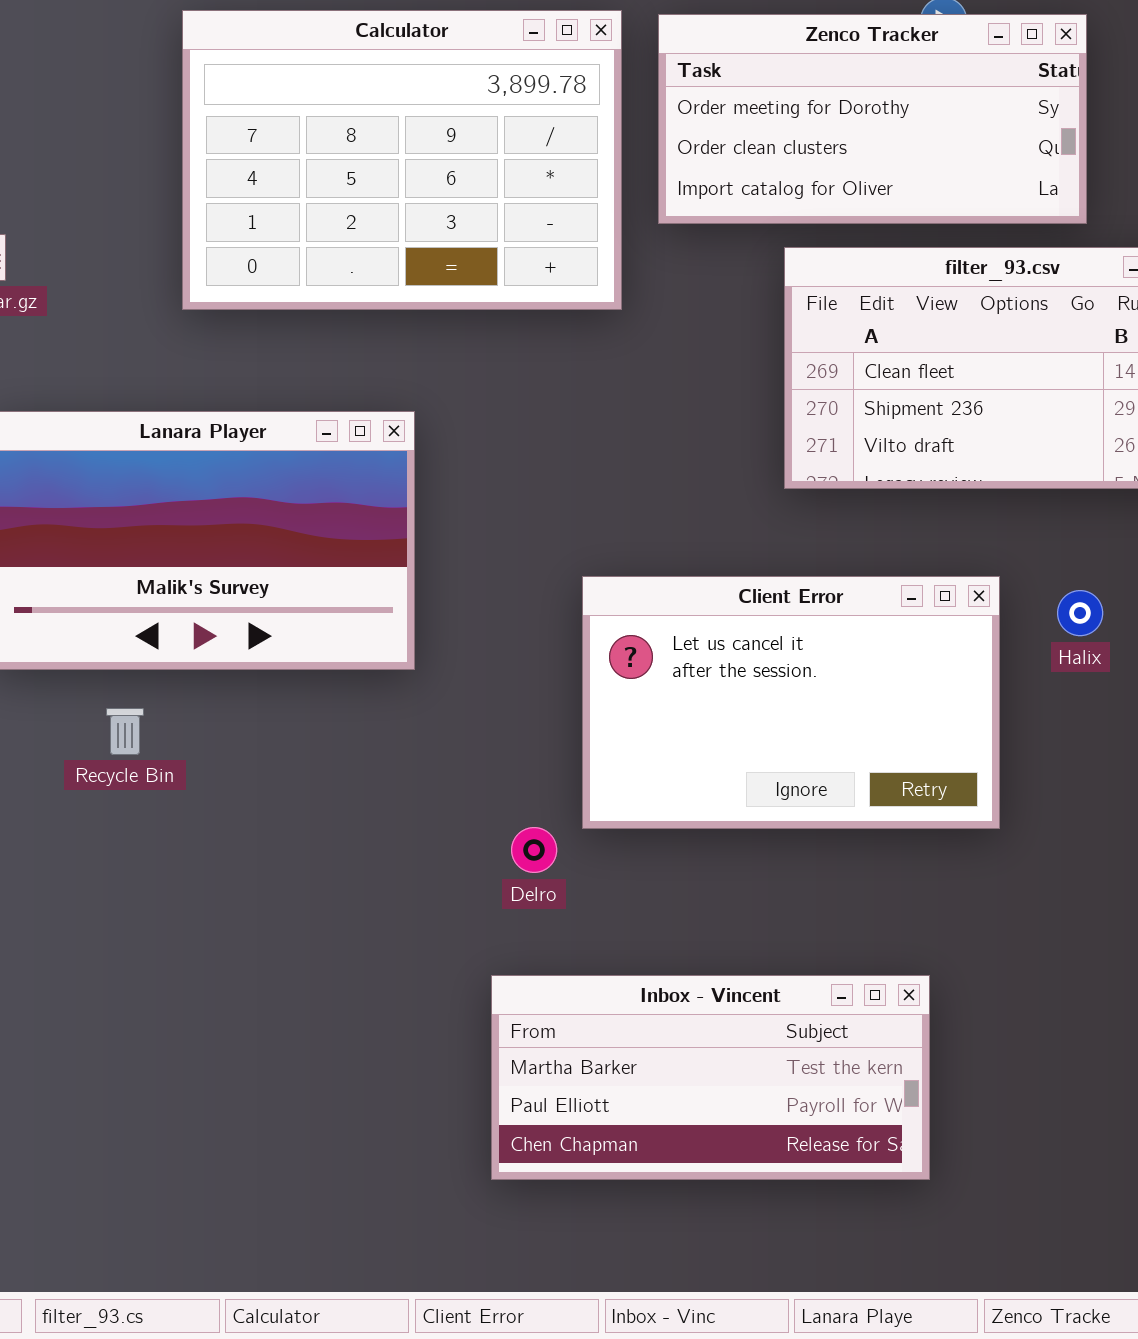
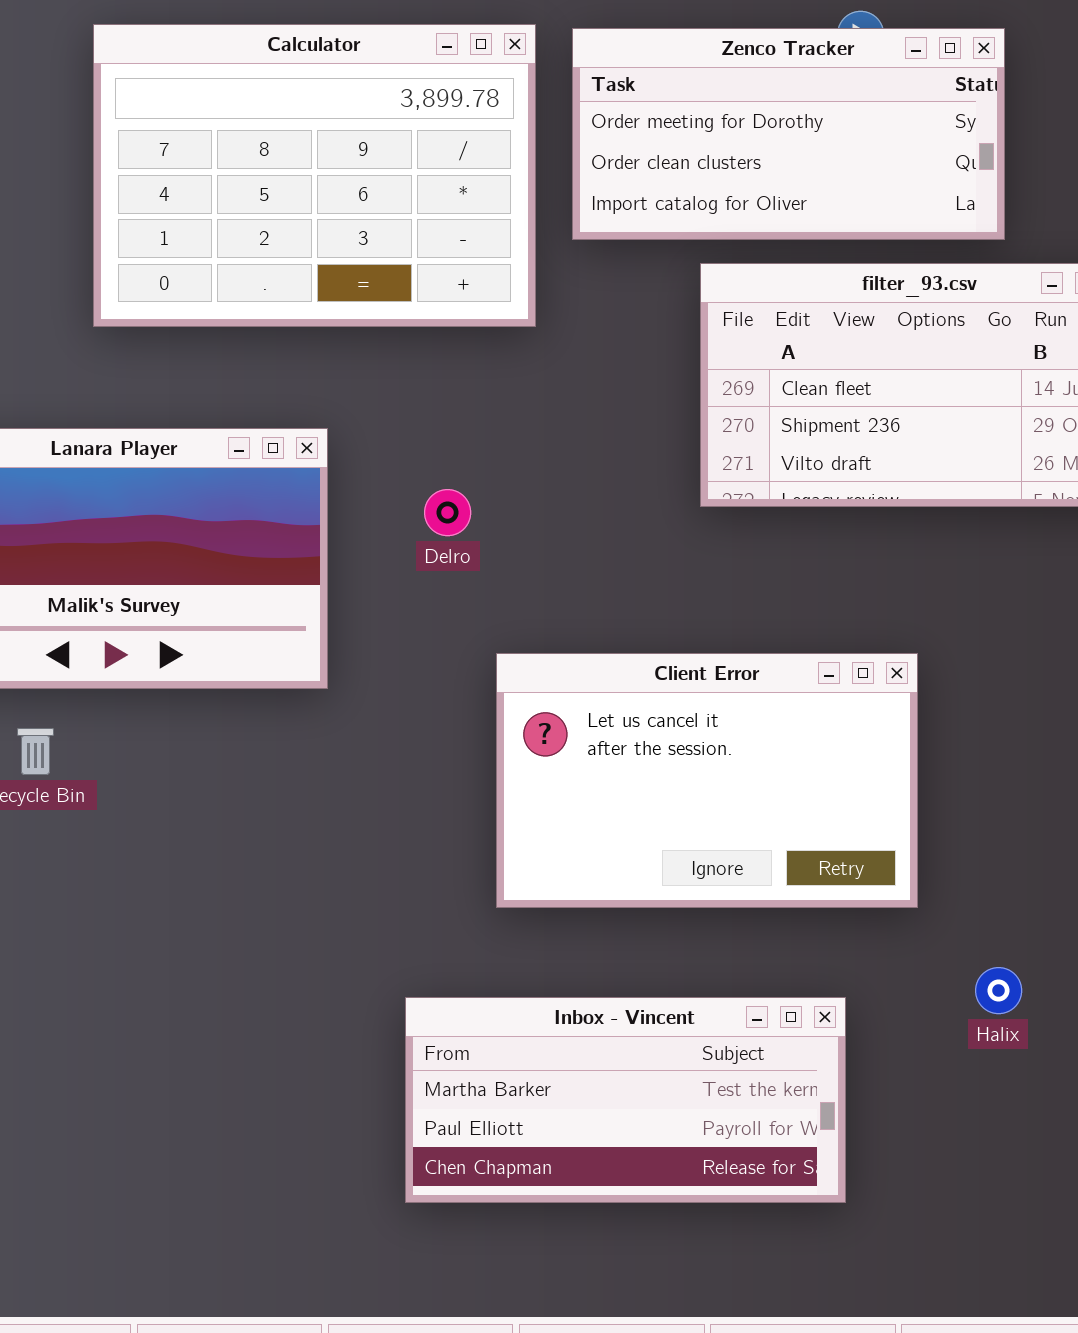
Client Error: [582,576,1000,829] -> [496,653,918,908], moved
Halix: [1057,590,1103,636] -> [975,967,1022,1014], moved
Delro: [511,827,557,873] -> [424,489,471,536], moved

